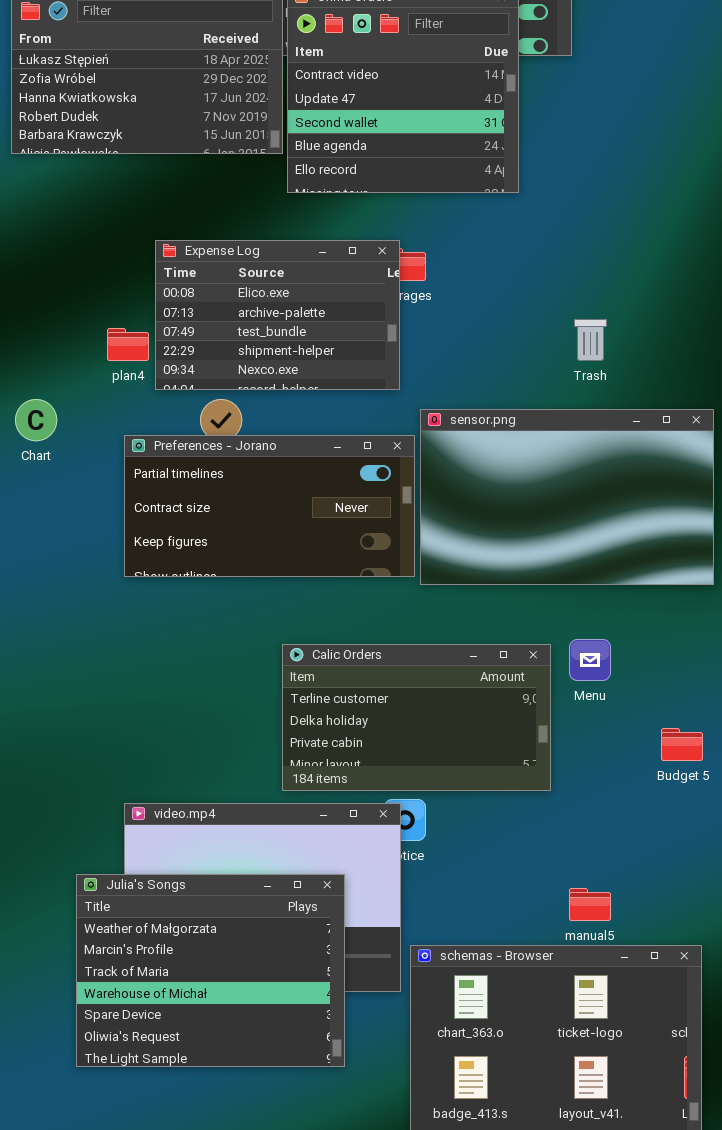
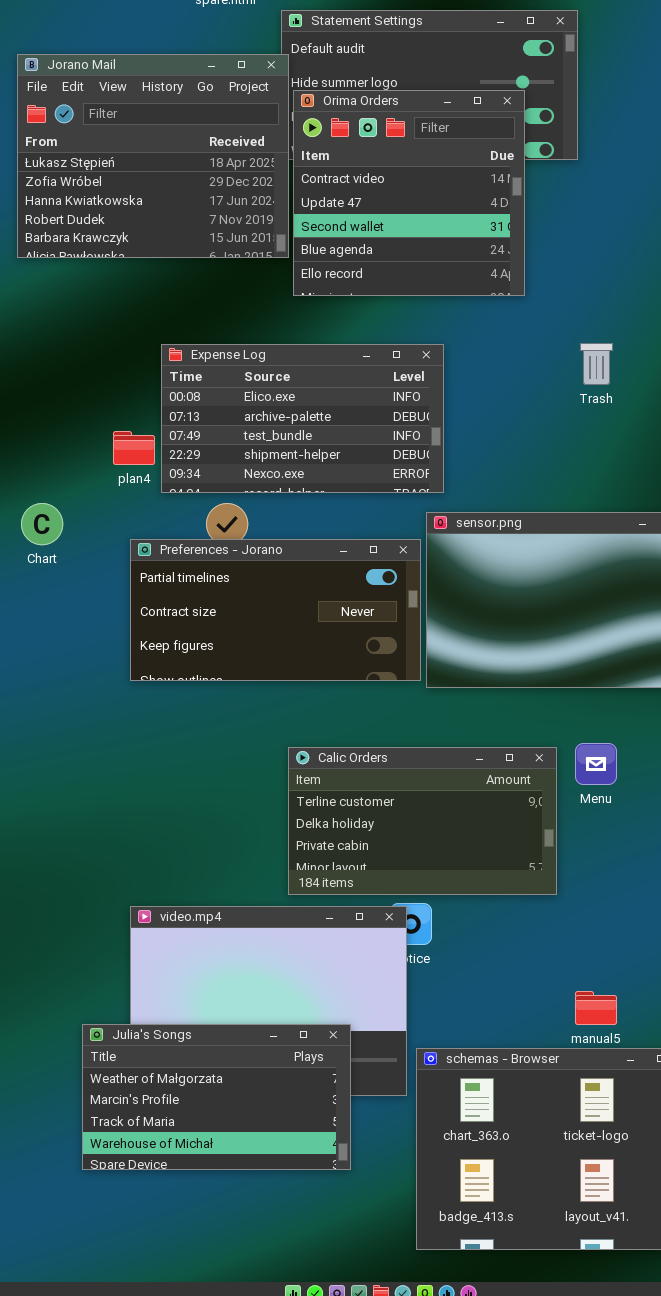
Expense Log: [155,240,400,390] -> [161,344,444,493], resized
Trash: [574,319,607,361] -> [580,343,613,385], moved
Julia's Songs: [76,874,345,1067] -> [82,1024,351,1170], resized

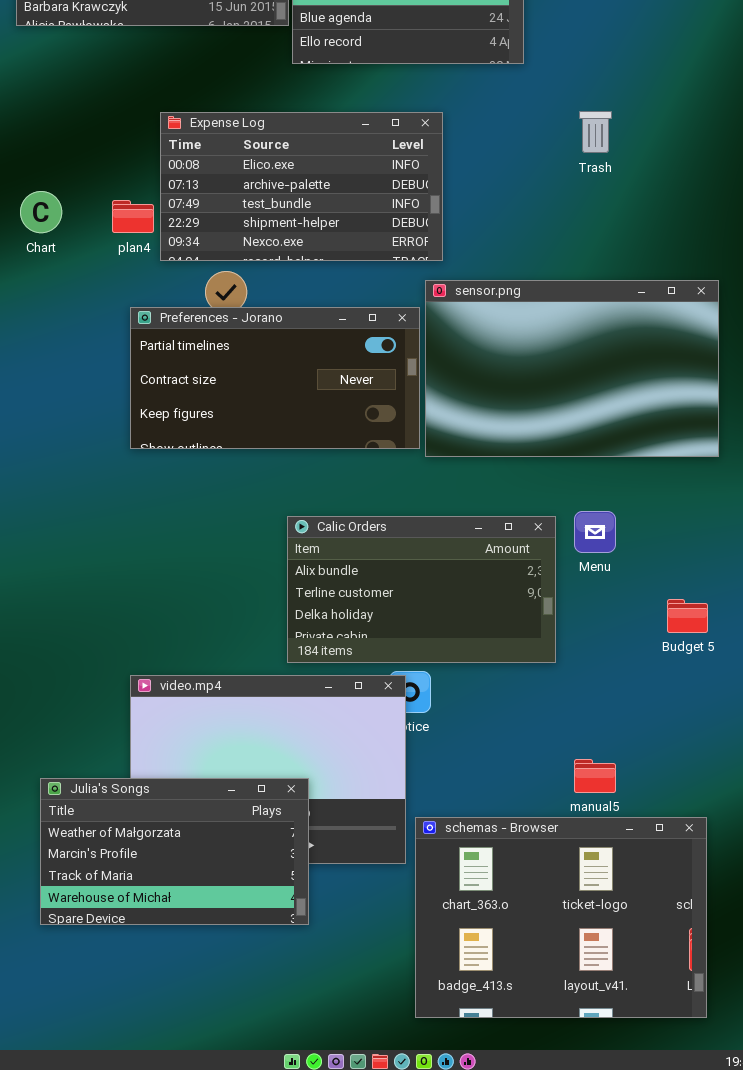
Chart: [21,503,63,545] -> [20,191,62,233], moved
Calic Orders: [288,747,557,895] -> [287,516,556,663], scrolled up 1 row
Julia's Songs: [82,1024,351,1170] -> [40,778,309,925], moved

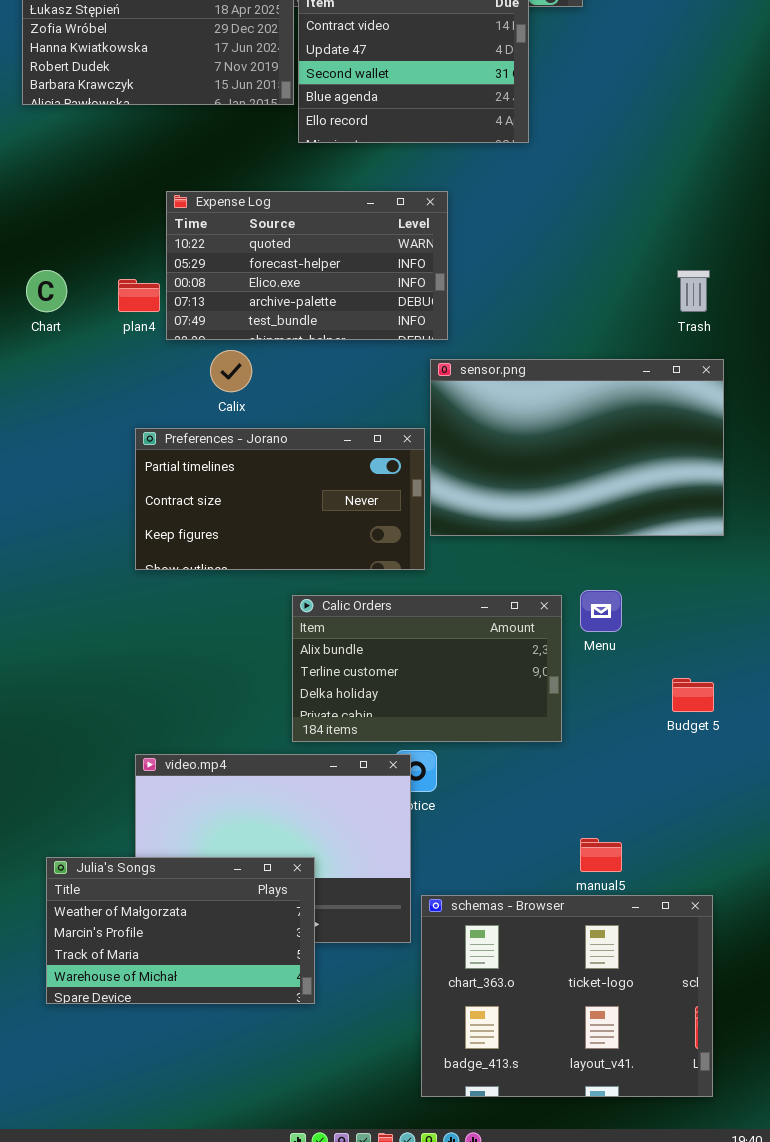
Trash: [579,111,612,153] -> [677,270,710,312], moved
Expense Log: [160,112,443,261] -> [166,191,448,340], scrolled up 2 rows
Preferences - Jorano: [130,307,420,449] -> [135,428,425,570], moved

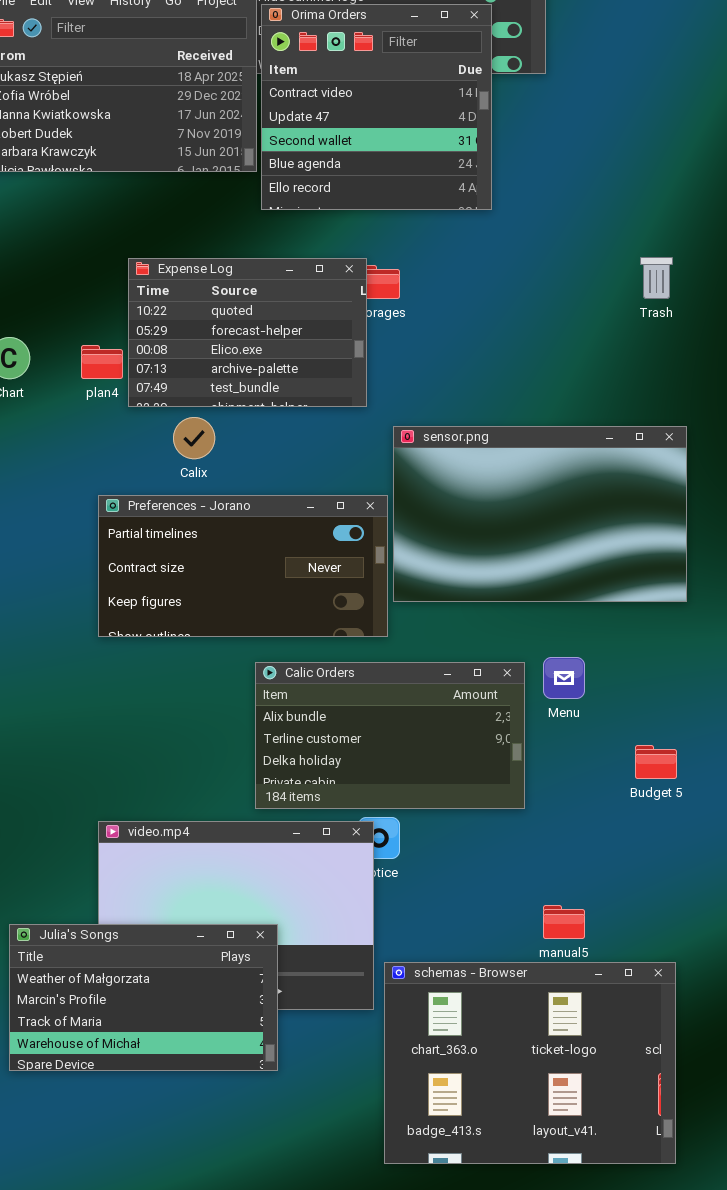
Expense Log: [166,191,448,340] -> [128,258,367,407], resized
Trash: [677,270,710,312] -> [640,257,673,299], moved

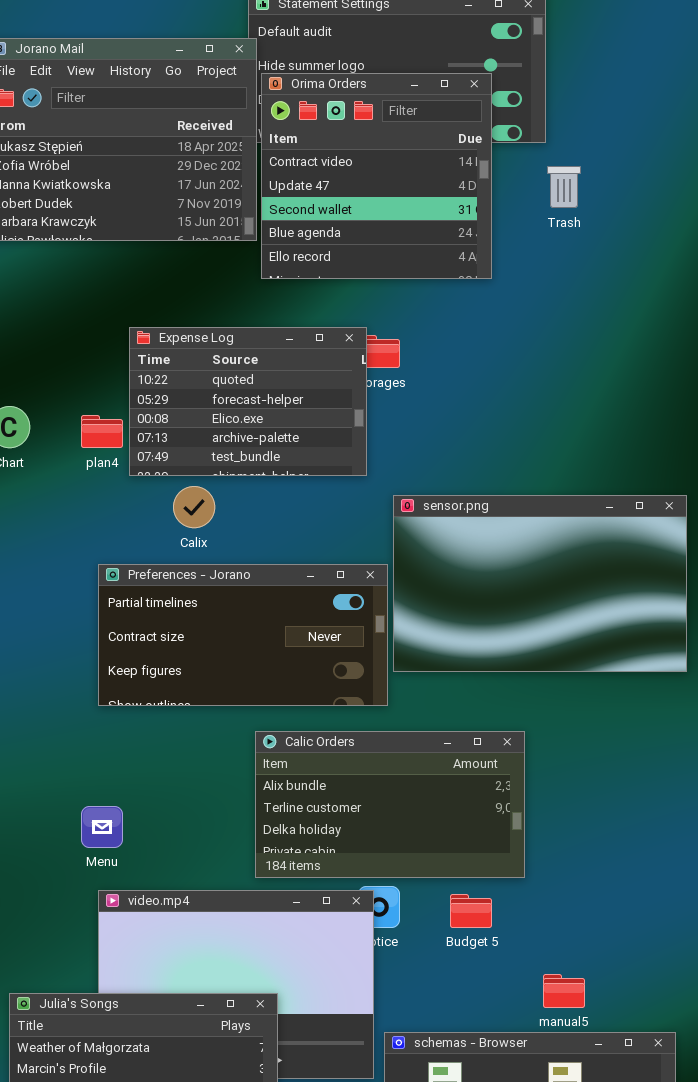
Trash: [640,257,673,299] -> [547,166,581,208], moved
Menu: [543,657,585,699] -> [81,806,123,848], moved
Budget 5: [635,745,677,779] -> [450,894,492,928], moved

